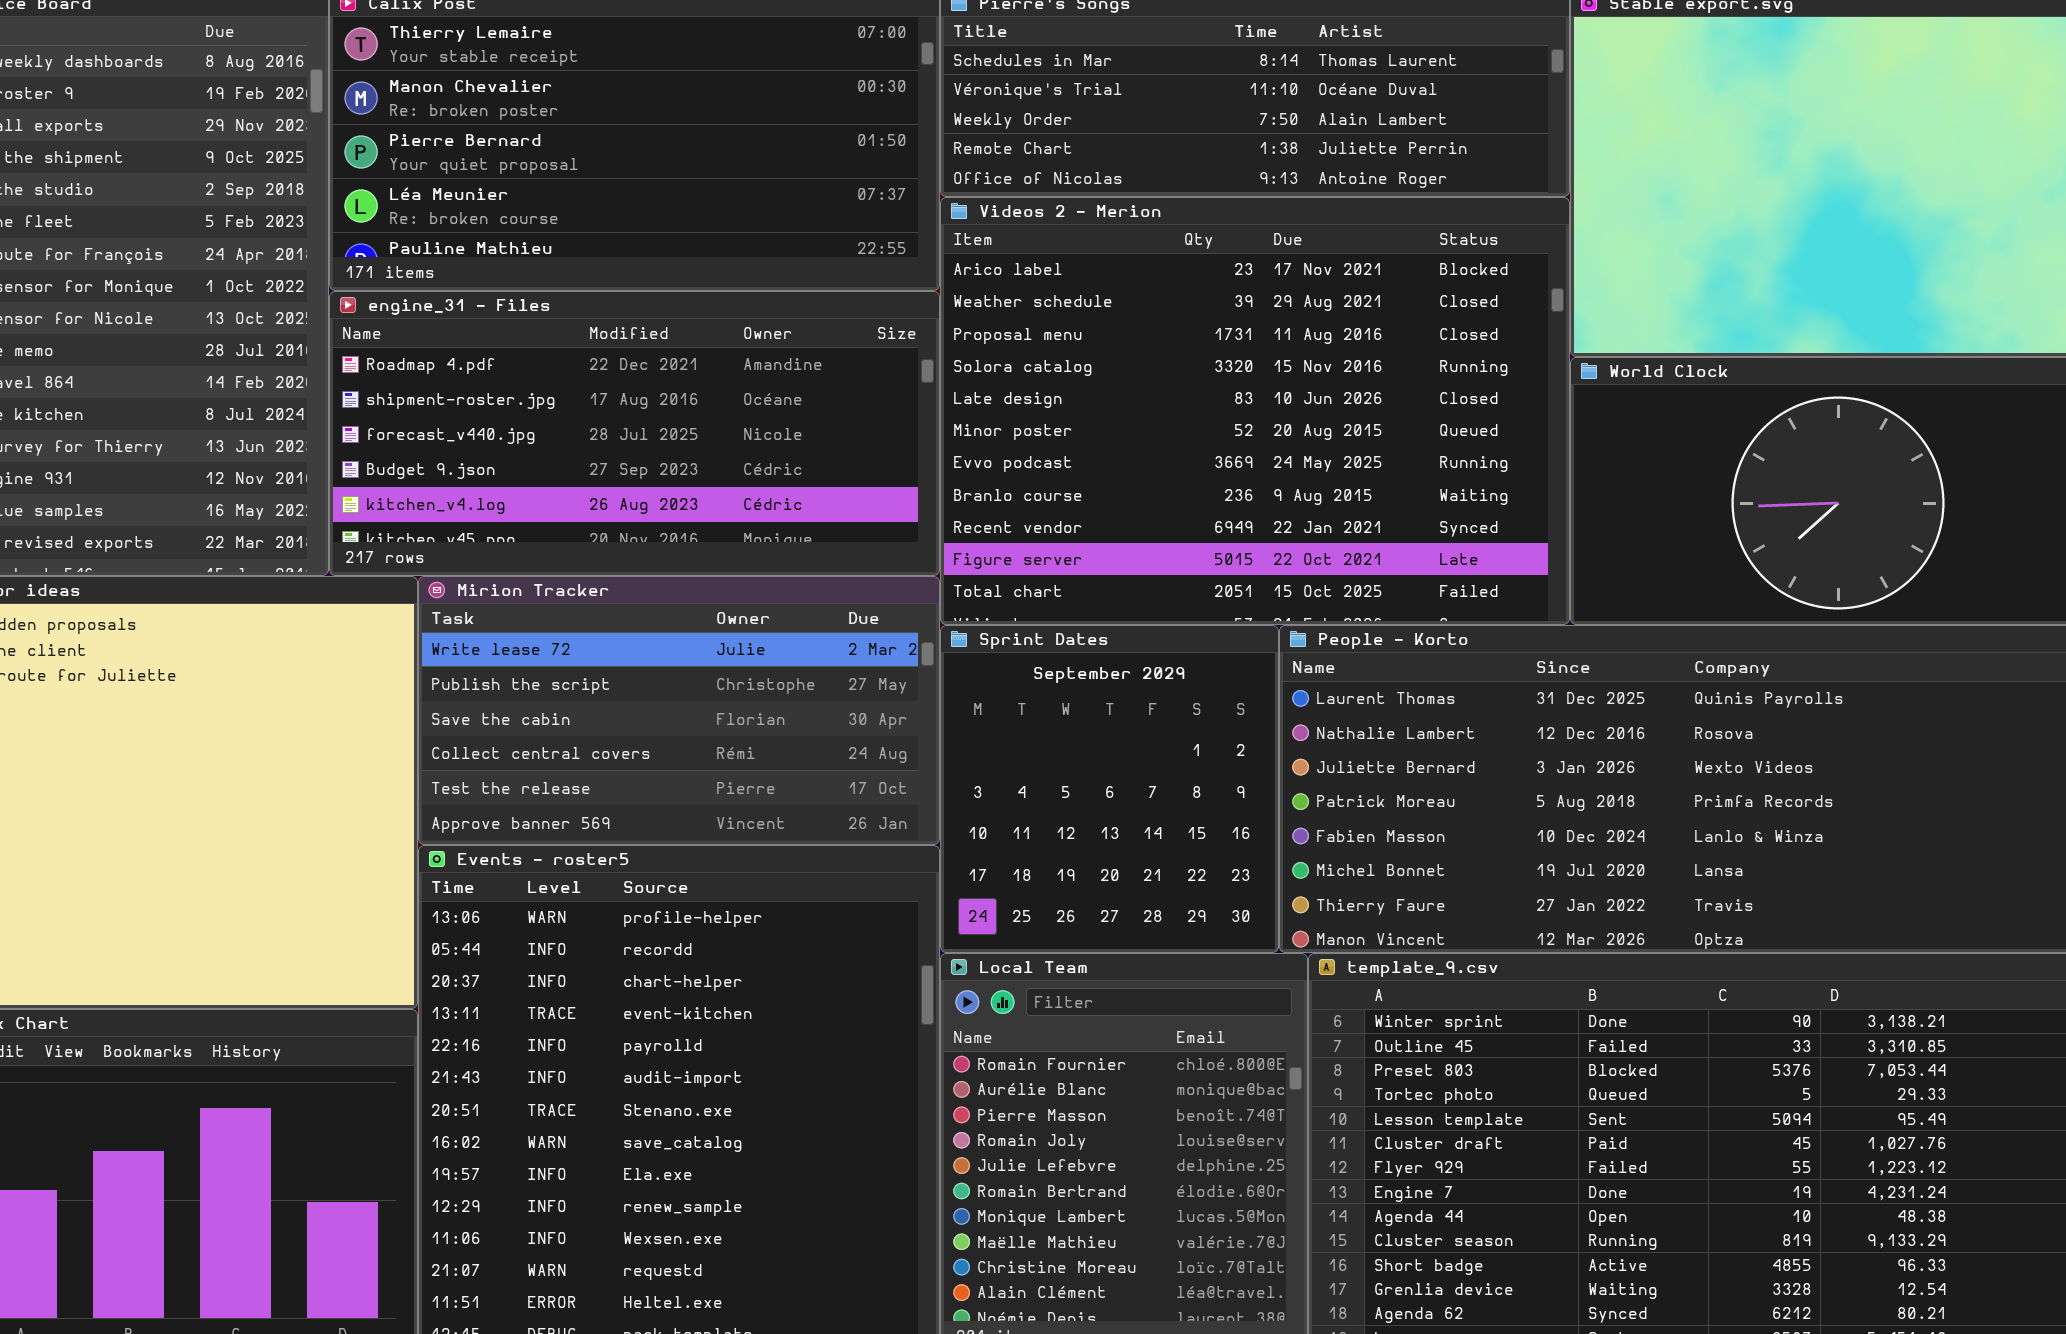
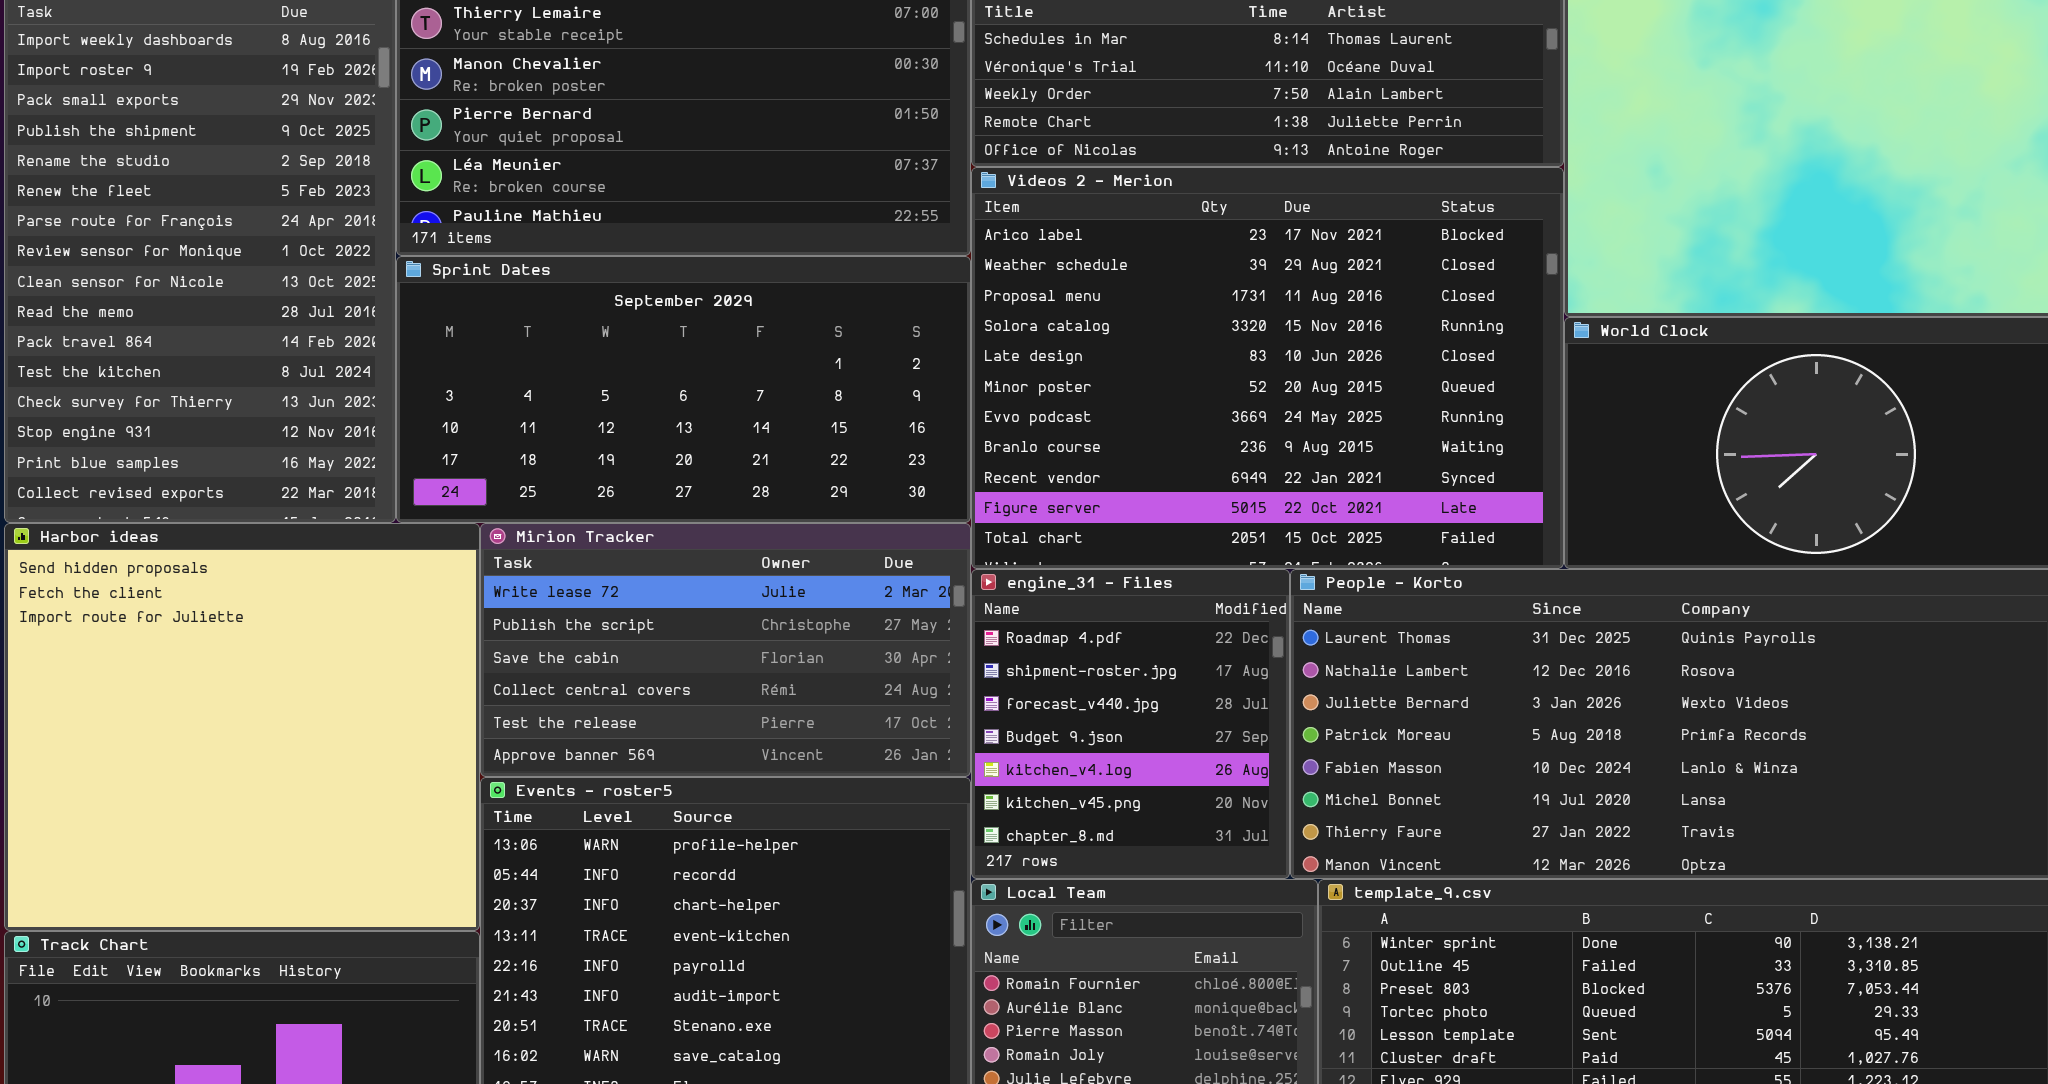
engine_31 - Files: [329,291,940,576] -> [971,569,1290,879], moved, resized
Sprint Dates: [940,625,1279,953] -> [396,256,971,523], moved, resized

